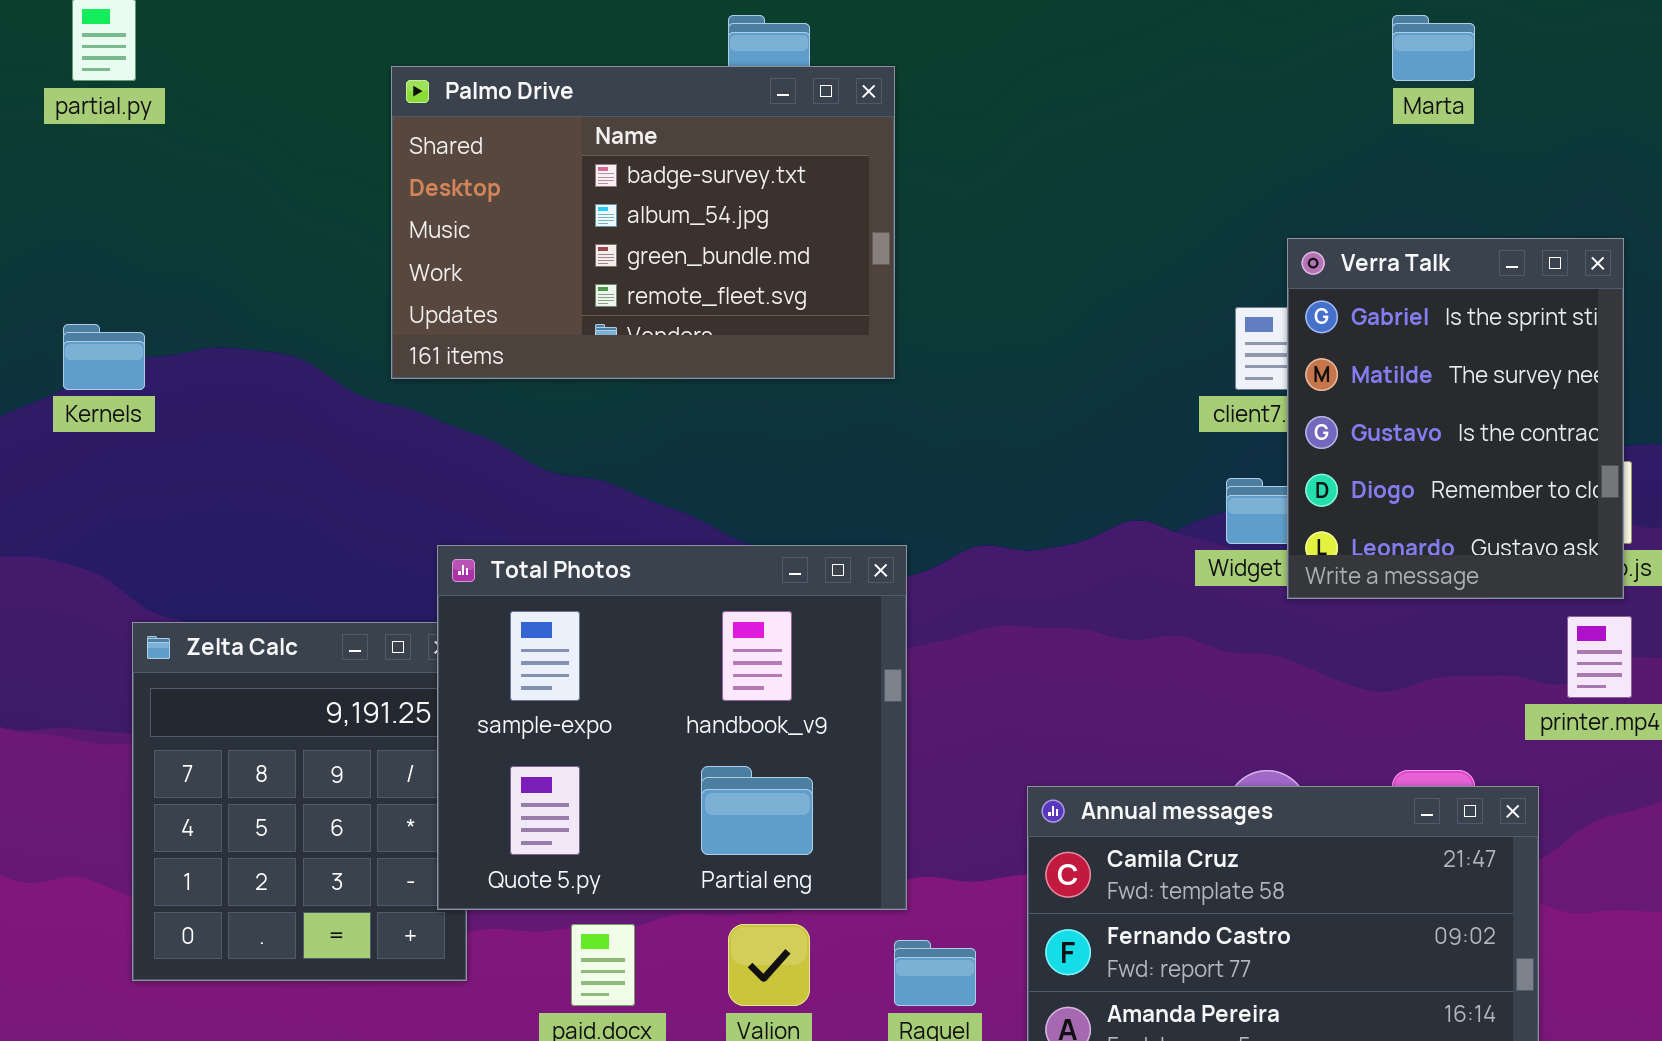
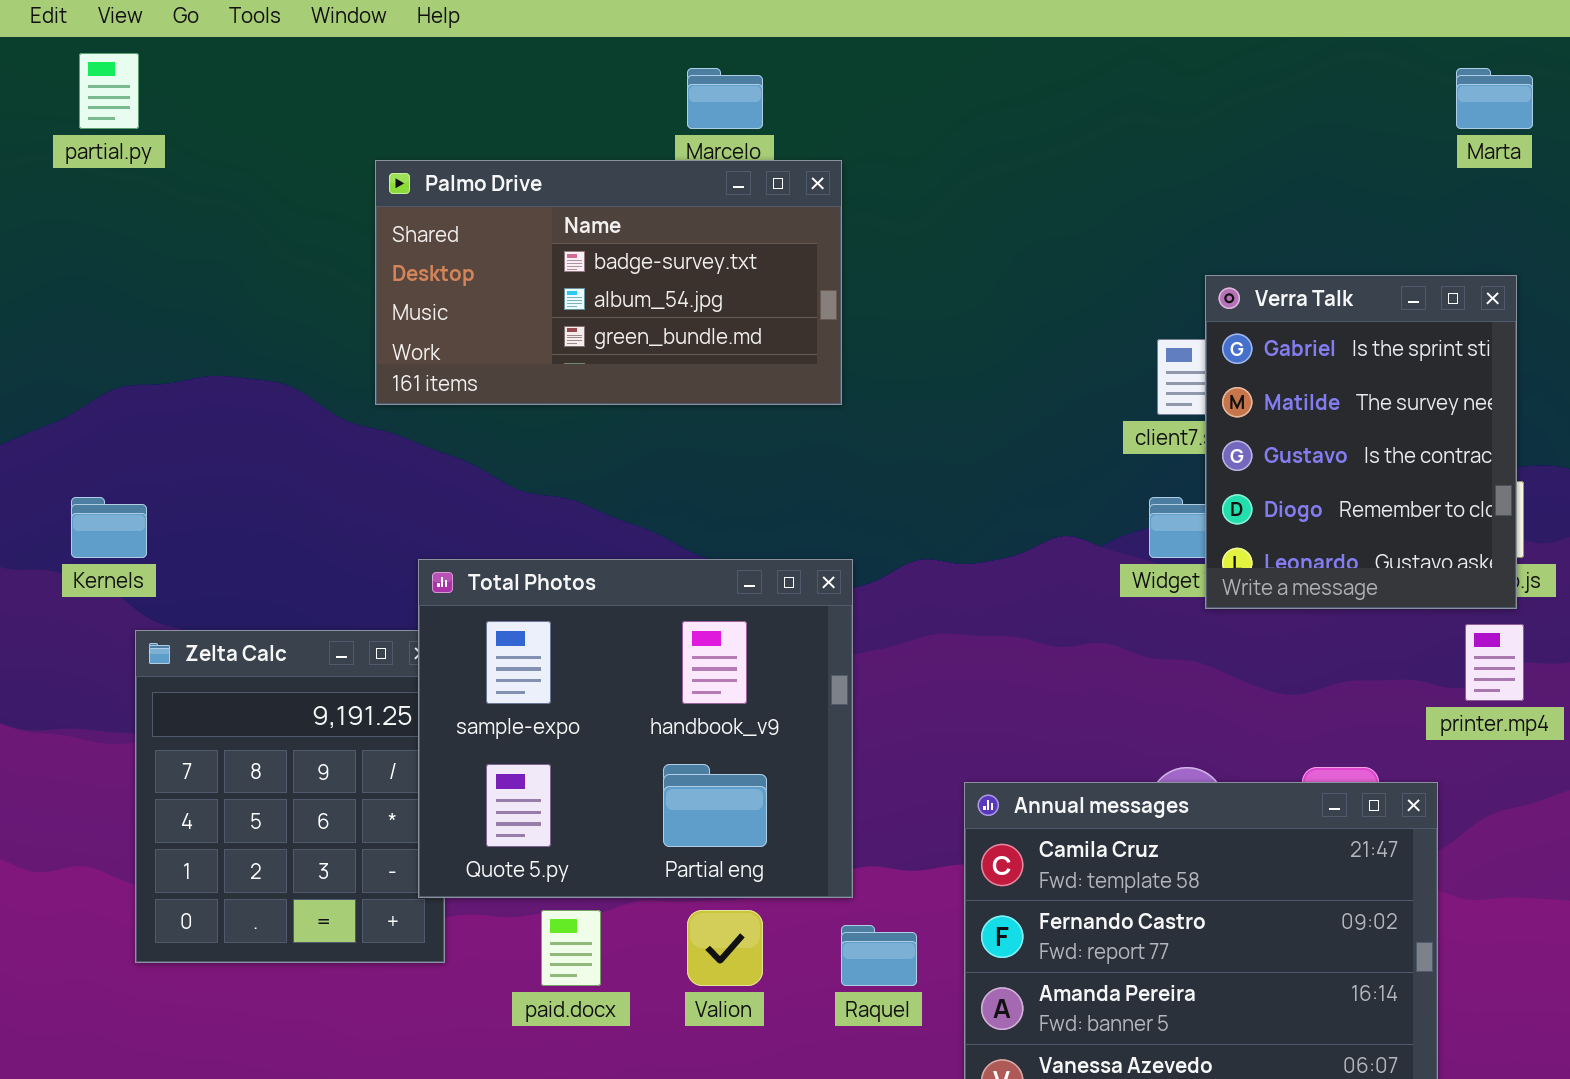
Marta: [1392,15,1475,81] -> [1456,68,1533,129], moved
Palmo Drive: [391,66,895,379] -> [375,160,842,405], resized
Kernels: [63,324,145,390] -> [71,497,147,558], moved

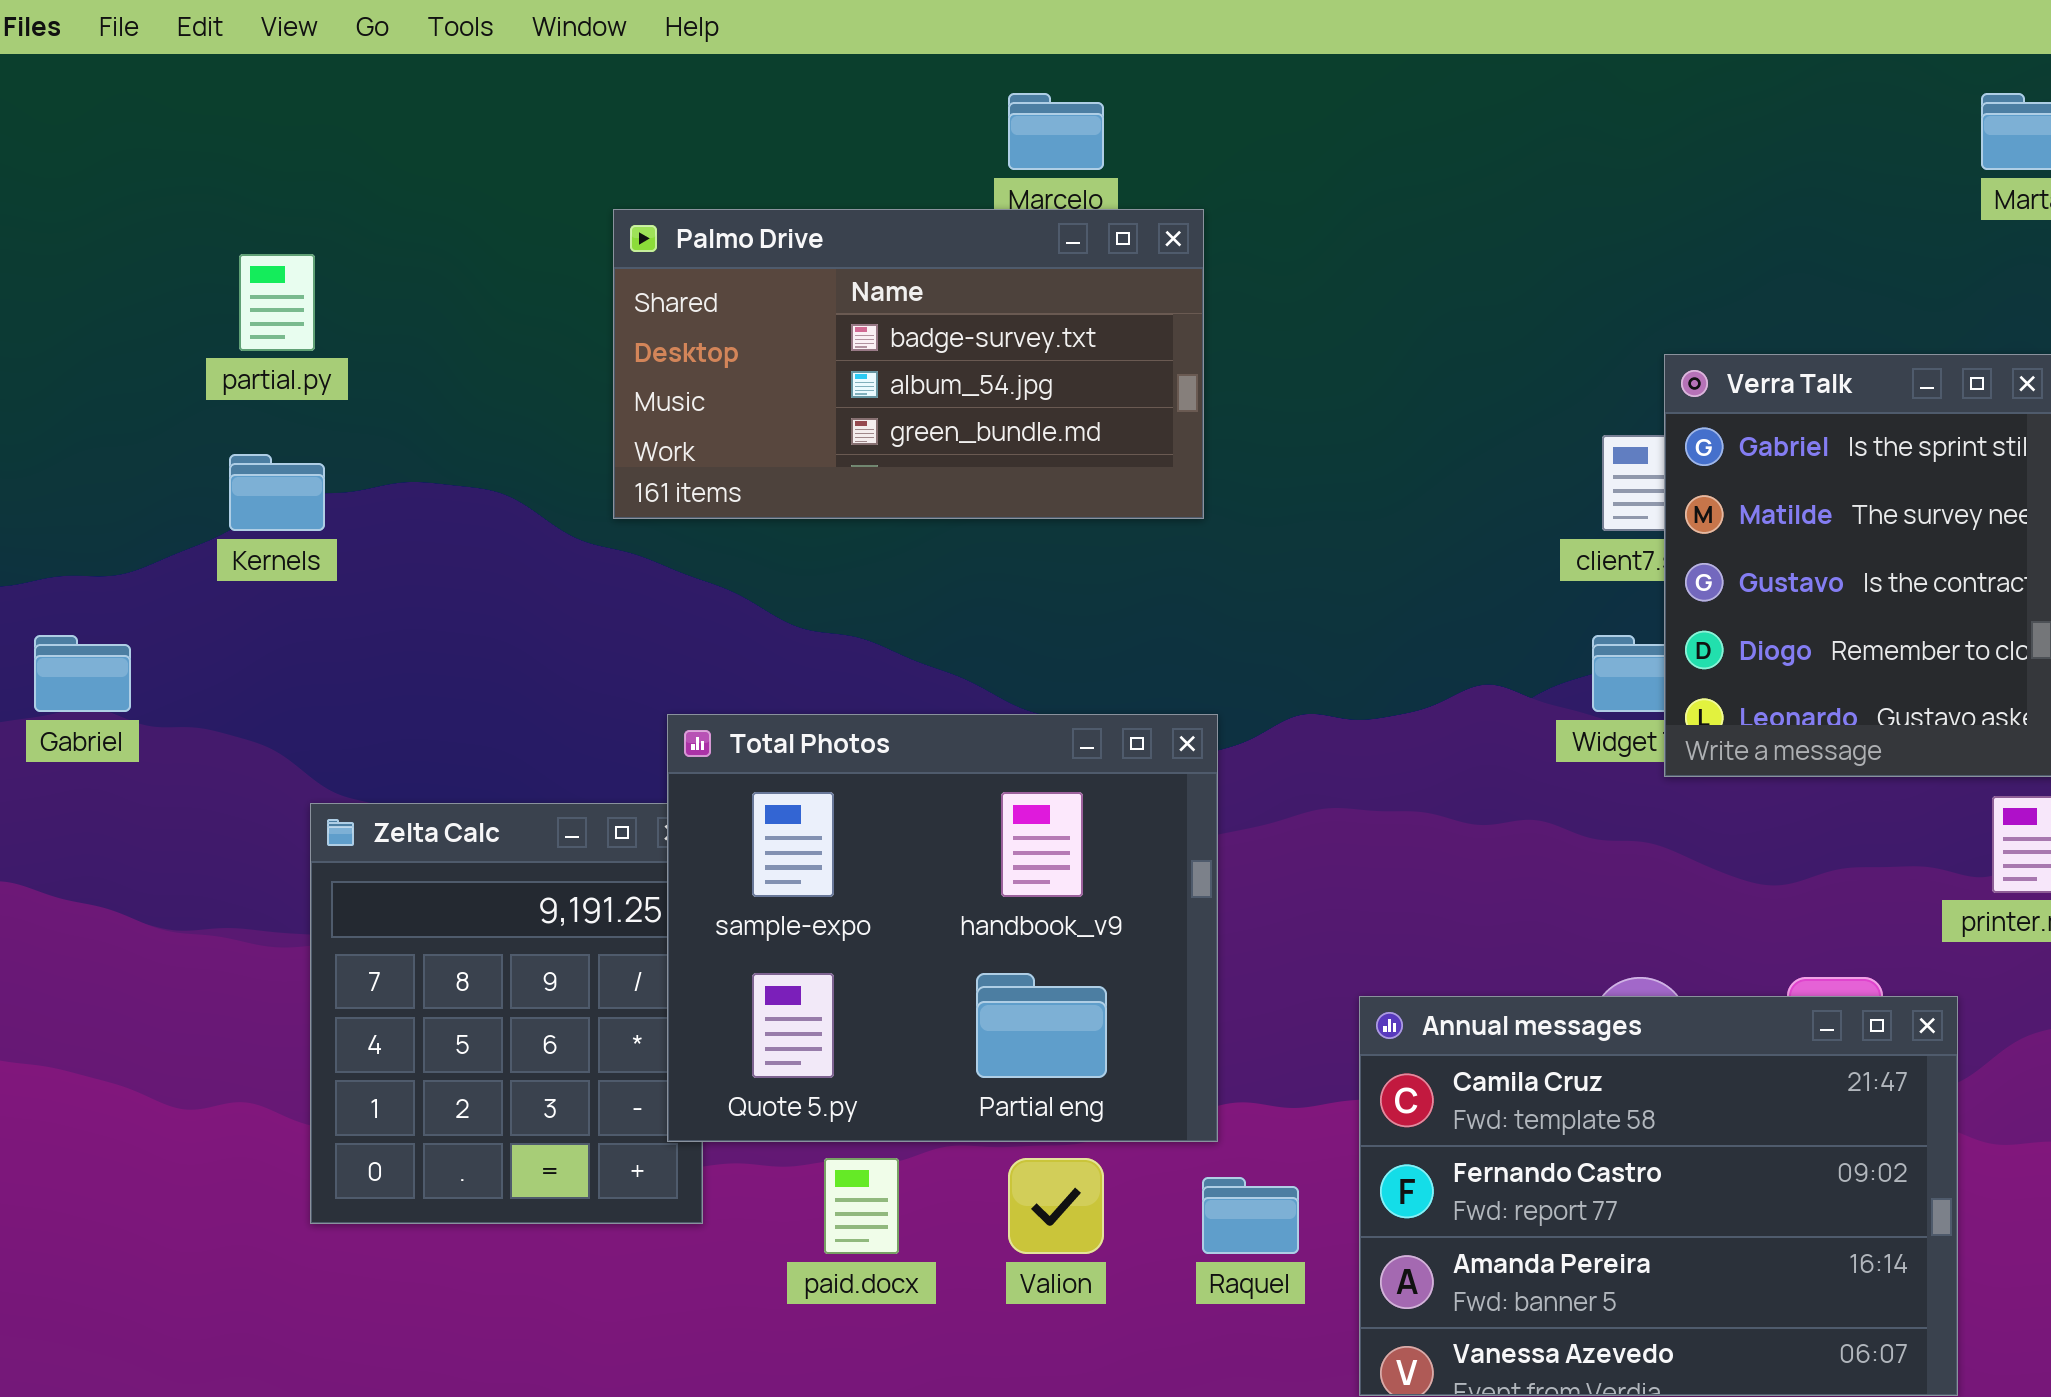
partial.py: [79,53,139,129] -> [239,254,315,351], moved
Kernels: [71,497,147,558] -> [229,454,325,531], moved

